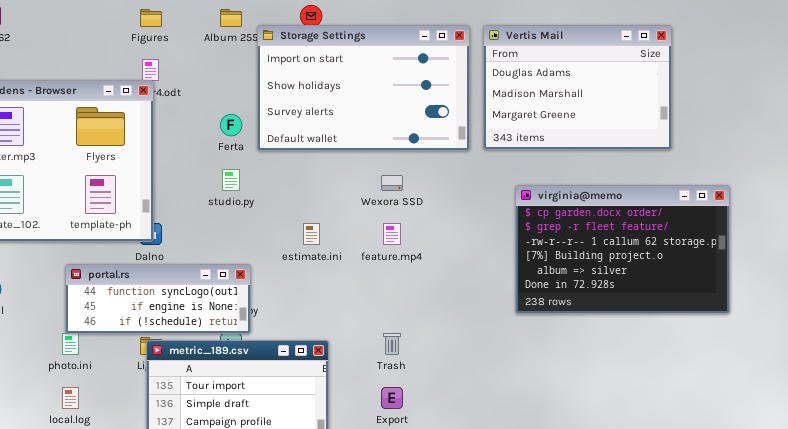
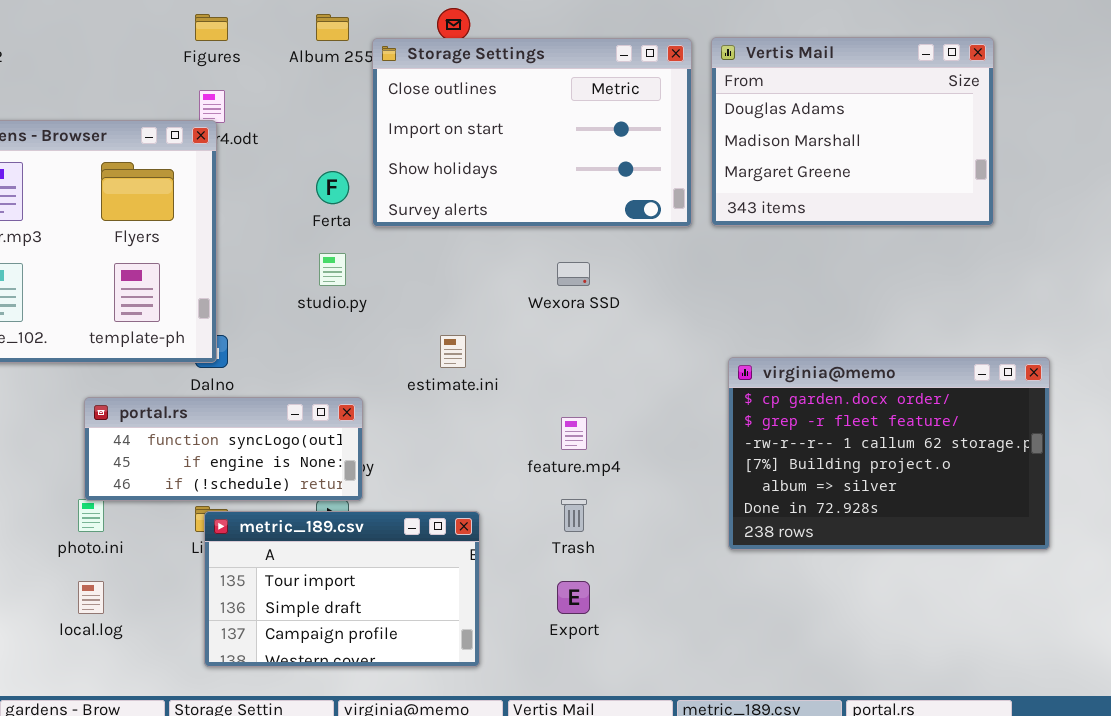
Storage Settings: [257,25,470,151] -> [372,38,692,227], scrolled up 1 row
virginia@memo: [515,185,730,314] -> [728,357,1050,550], moved
feature.mp4: [383,223,401,245] -> [561,417,587,450], moved

